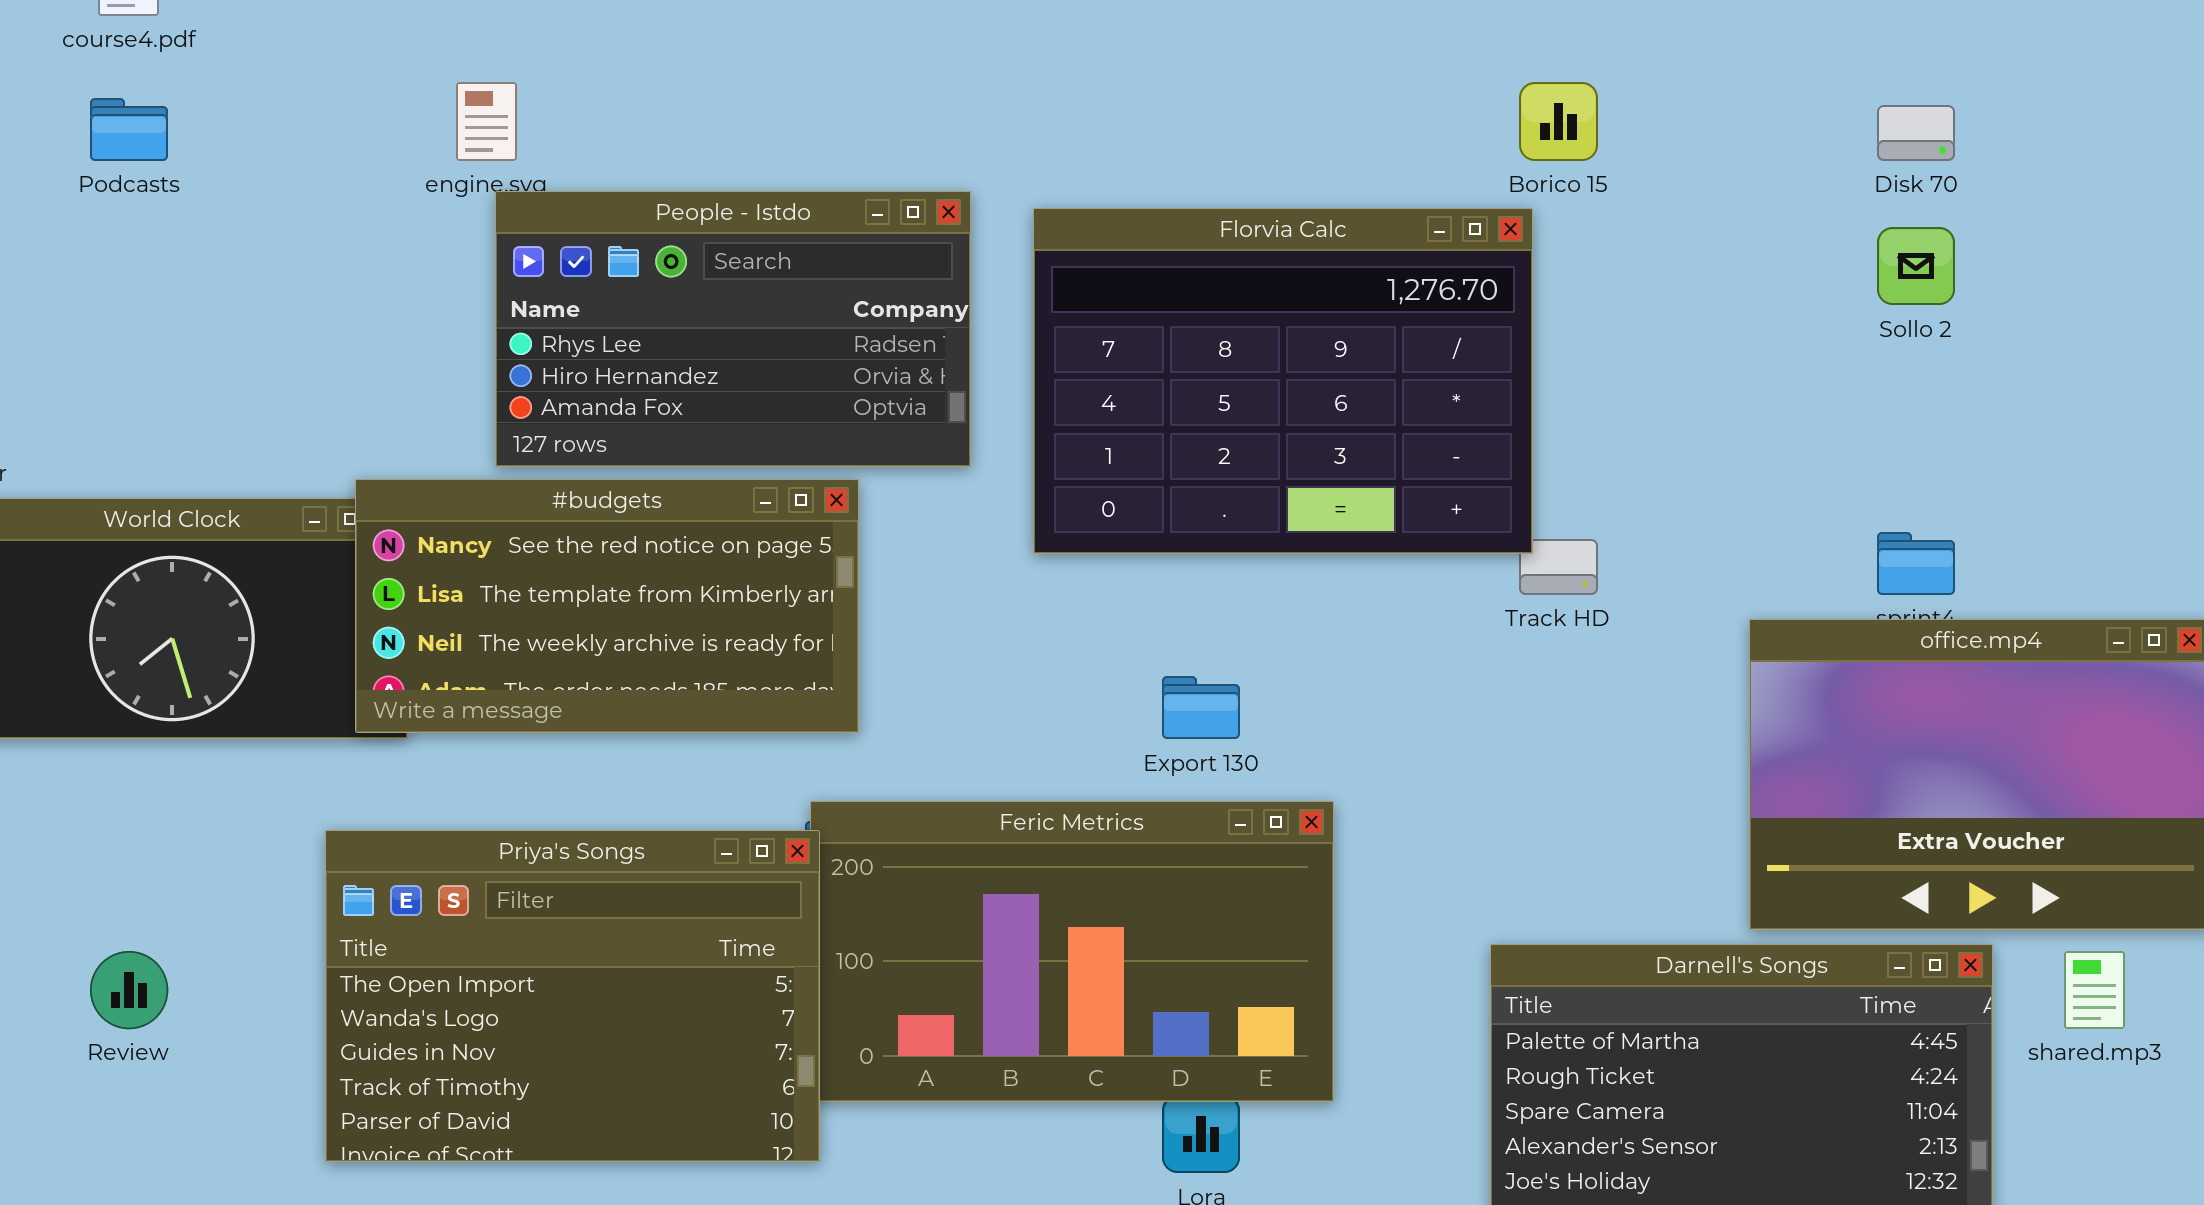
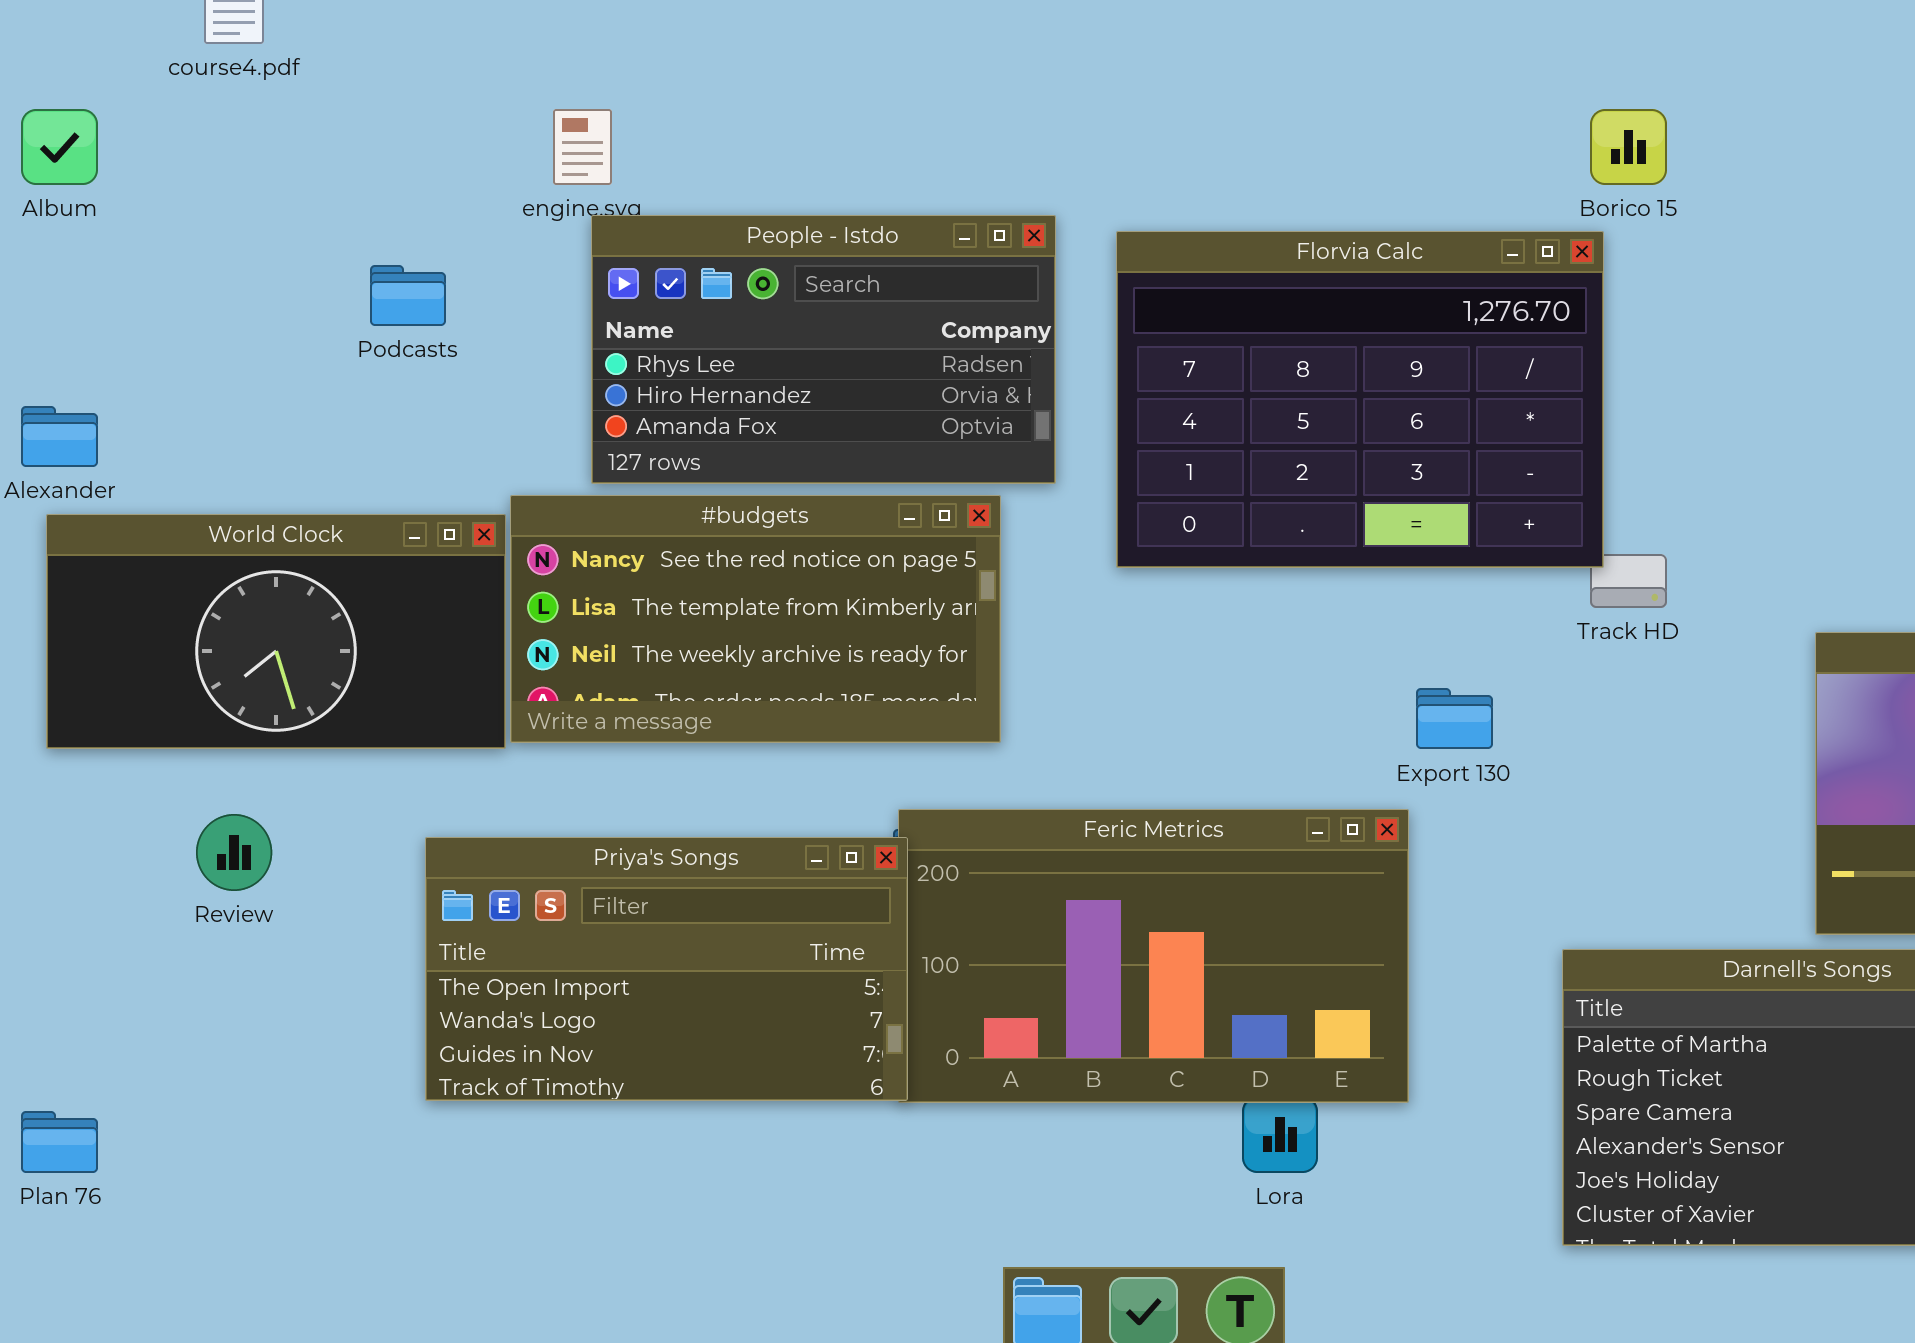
Podcasts: [90,98,168,161] -> [370,265,446,326], moved
#budgets: [355,479,859,733] -> [510,495,1001,743], moved
Export 130: [1162,676,1240,739] -> [1416,688,1493,749], moved
Priya's Songs: [325,830,820,1162] -> [425,837,908,1101], resized
Review: [90,951,168,1029] -> [196,814,272,891], moved

